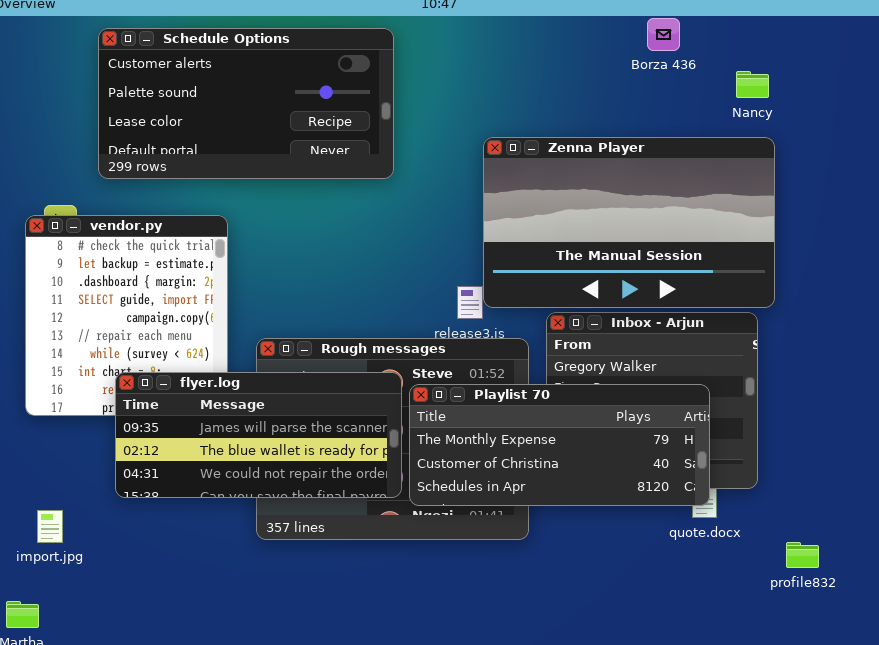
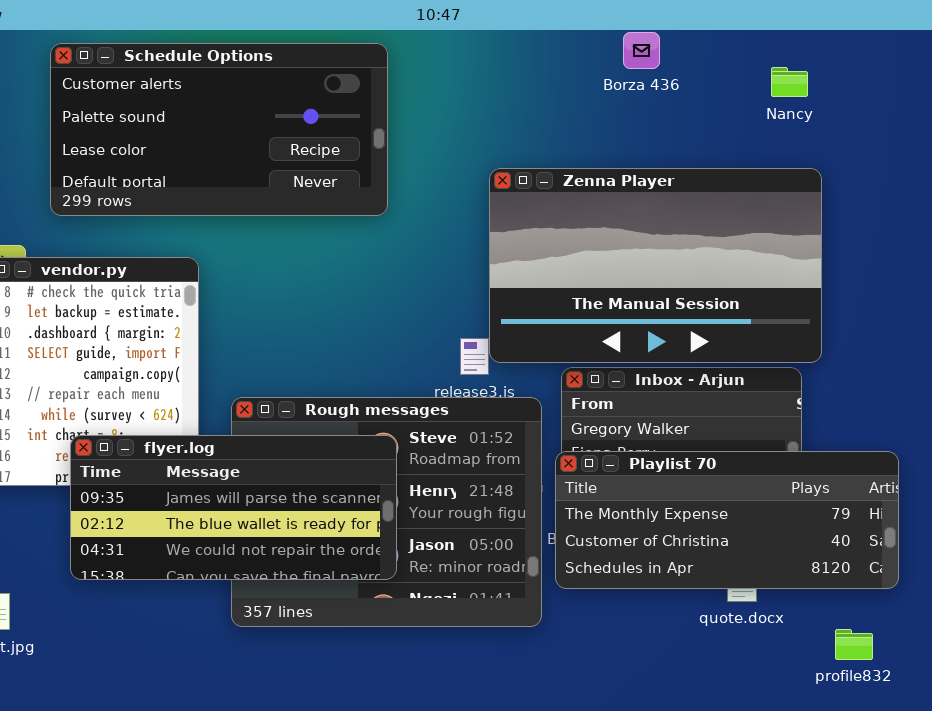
Borza 436: [647,18,680,51] -> [623,32,660,69], moved
Nancy: [736,71,769,98] -> [771,67,808,97], moved
Playlist 70: [409,384,710,506] -> [555,451,899,589], moved

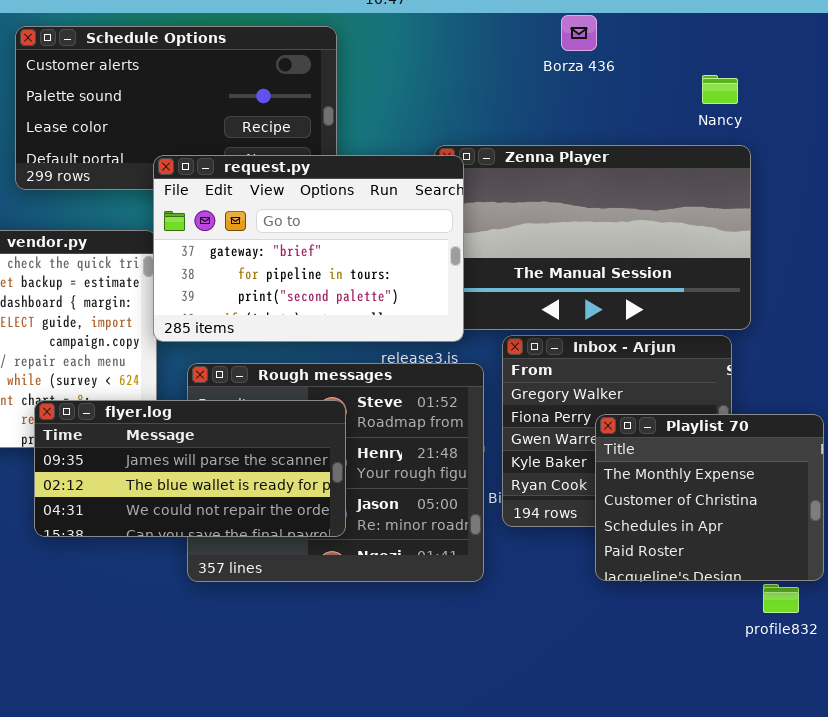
Nancy: [771,67,808,97] -> [702,75,738,104], moved
request.py: none -> [153,155,464,342], opened
Playlist 70: [555,451,899,589] -> [595,414,824,581], resized

